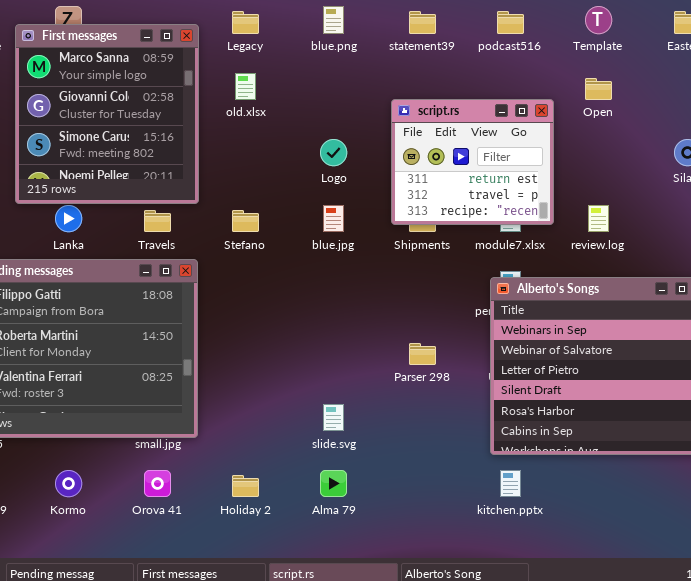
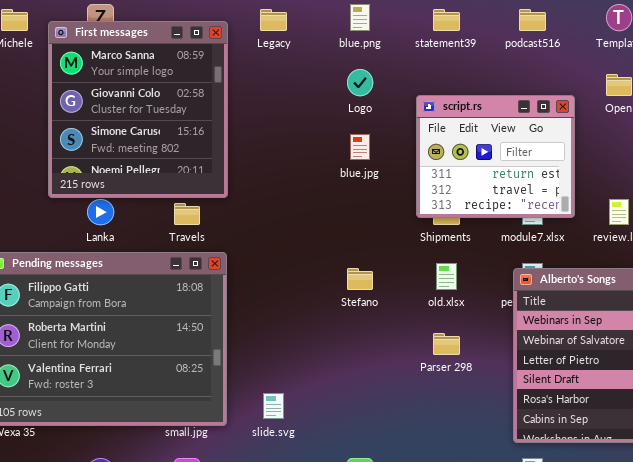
old.xlsx: [235,73,256,100] -> [436,263,457,290], moved
Logo: [320,139,347,166] -> [347,69,373,96], moved
blue.jpg: [323,205,344,232] -> [350,134,370,160], moved
Stefano: [232,210,259,232] -> [347,268,373,290], moved
slide.svg: [323,404,344,431] -> [263,393,284,419], moved

